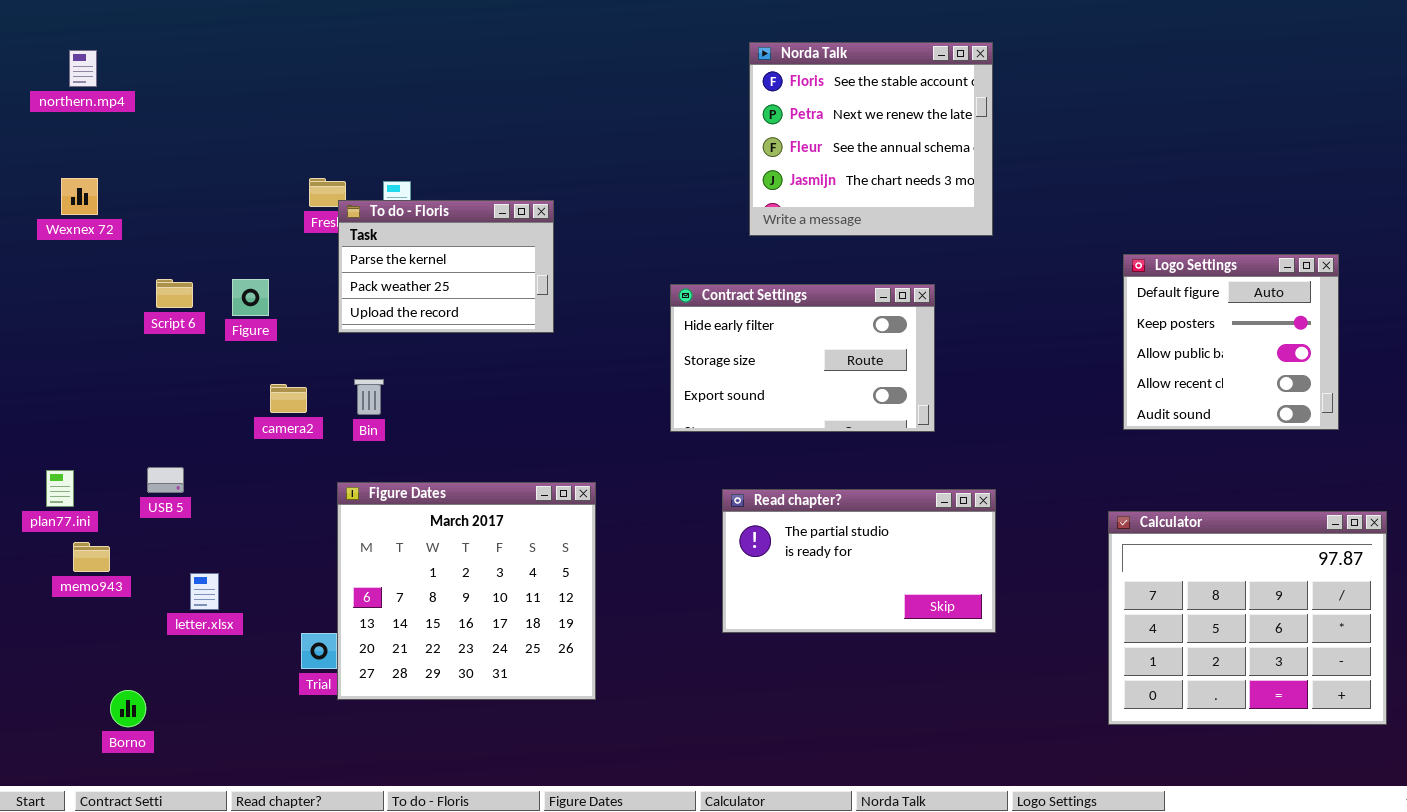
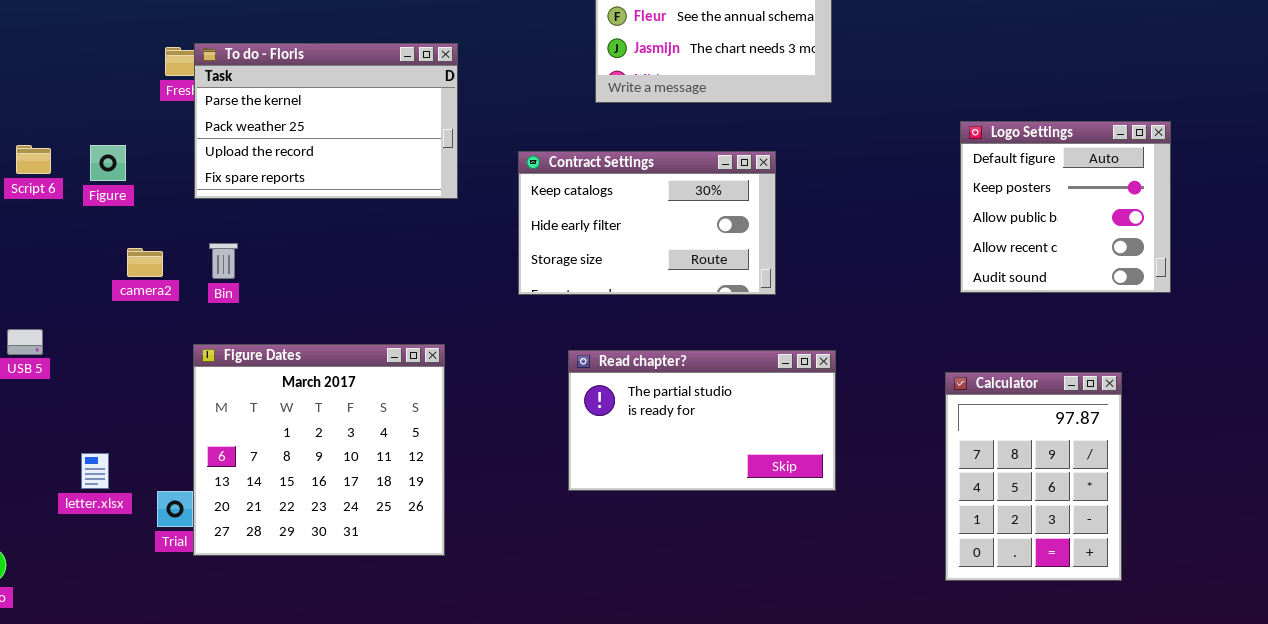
To do - Floris: [338,200,554,333] -> [194,43,458,199], resized
Contract Settings: [670,284,935,432] -> [518,151,776,295], scrolled up 1 row
Calculator: [1108,511,1387,725] -> [945,372,1122,581], resized
letter.xlsx: [190,573,219,610] -> [81,453,109,489], moved

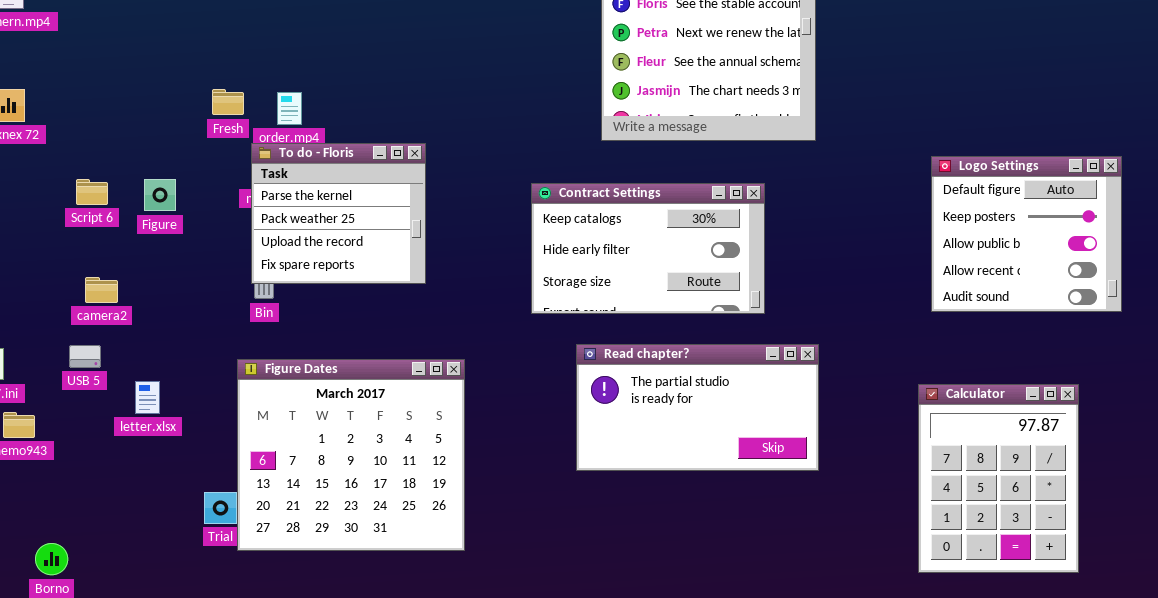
To do - Floris: [194,43,458,199] -> [251,143,426,284], moved, resized
camera2: [127,248,163,277] -> [85,277,118,303], moved
Read chapter?: [568,350,836,491] -> [576,344,819,471], moved
letter.xlsx: [81,453,109,489] -> [135,381,160,414], moved

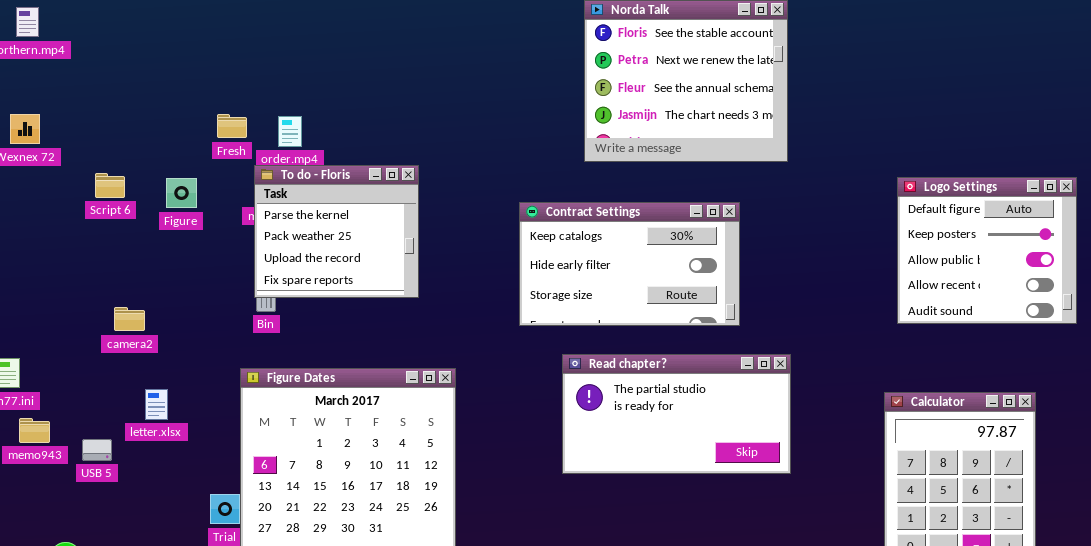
Script 6: [76,179,108,205] -> [95,173,125,198], moved
Figure: [144,179,176,211] -> [166,178,197,208], moved
camera2: [85,277,118,303] -> [114,307,145,331], moved
USB 5: [69,345,101,368] -> [82,439,112,461], moved

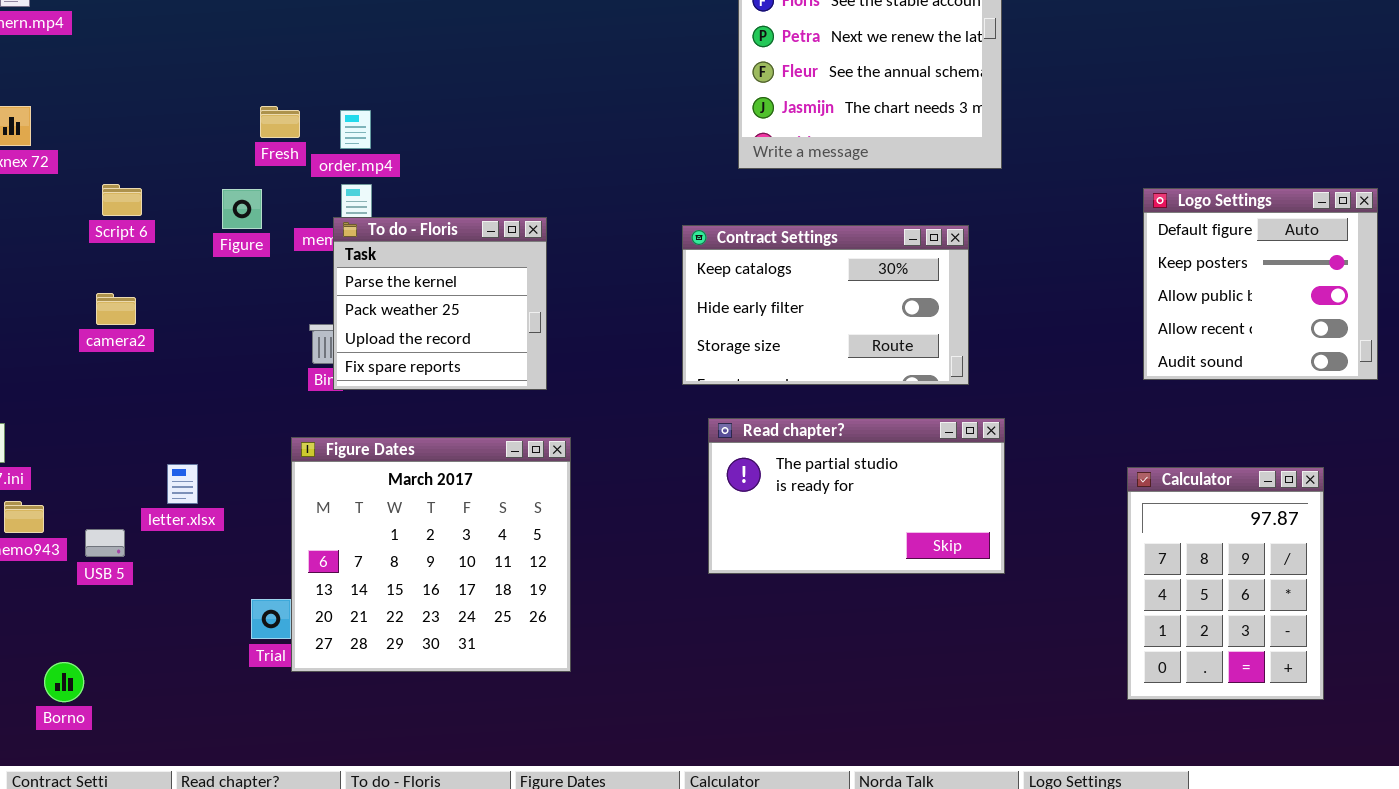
To do - Floris: [254,165,419,298] -> [333,217,547,390], moved
Figure: [166,178,197,208] -> [222,189,262,229], moved
Contract Settings: [519,202,740,326] -> [682,225,969,385], moved
camera2: [114,307,145,331] -> [96,293,136,325], moved

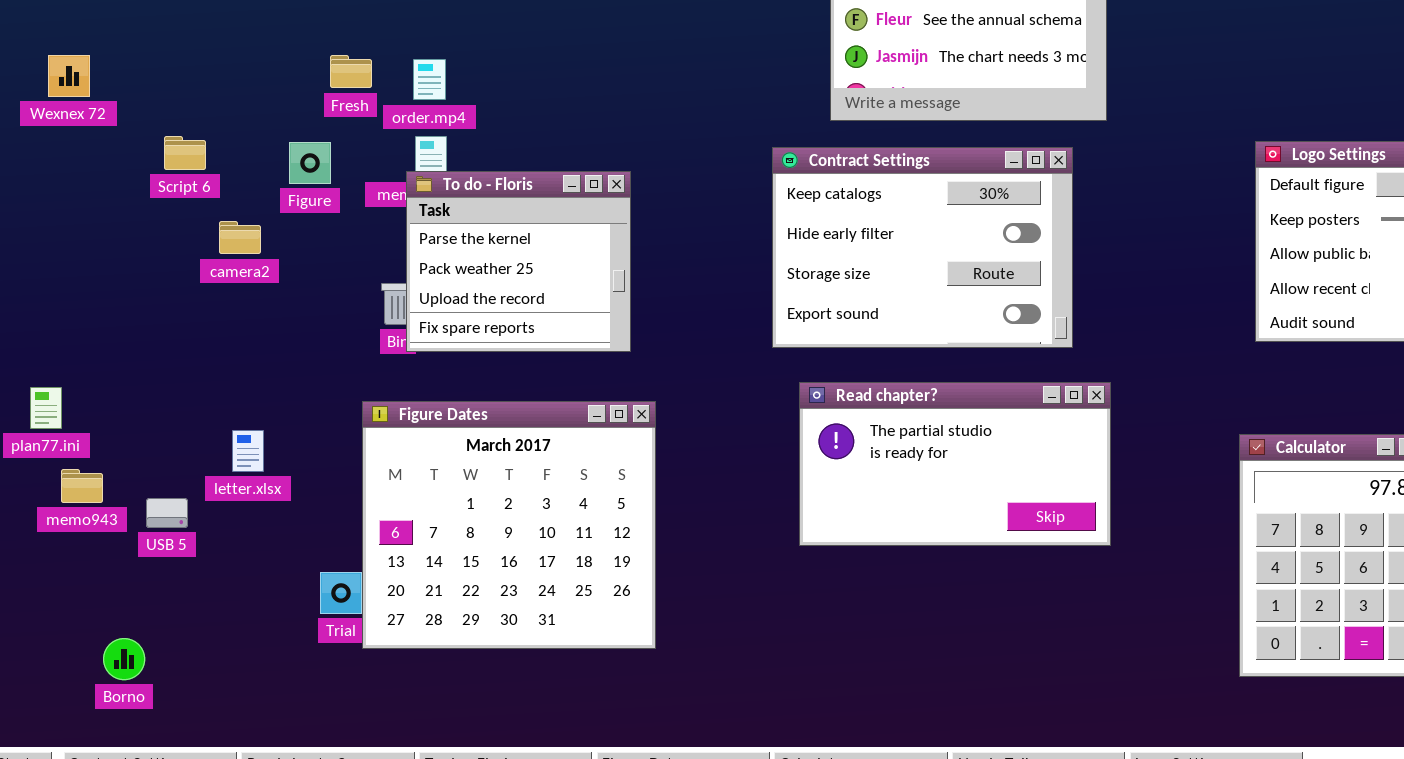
Contract Settings: [682,225,969,385] -> [772,147,1073,348], resized
camera2: [96,293,136,325] -> [219,221,261,254], moved

